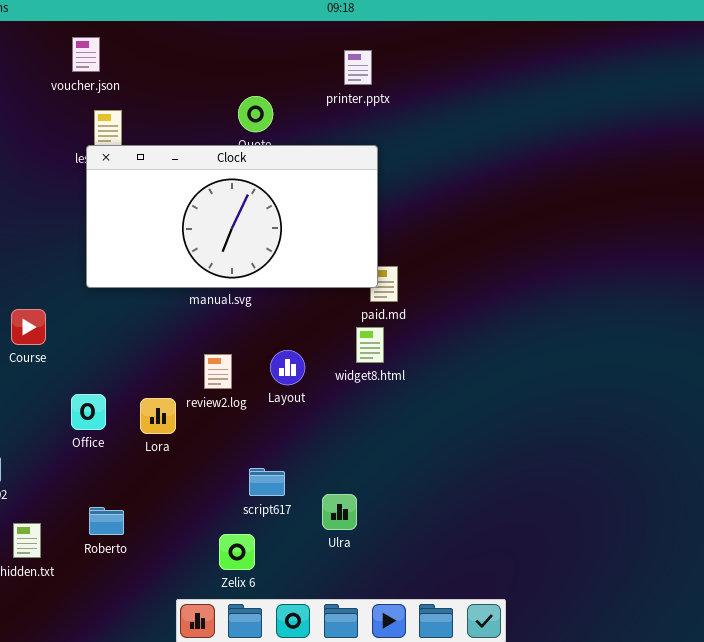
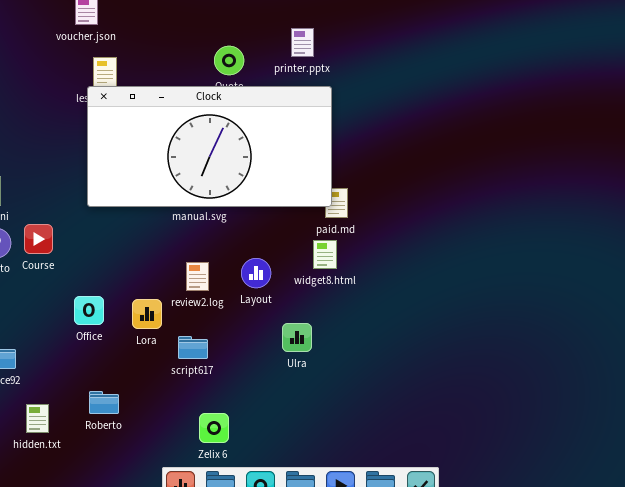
printer.pptx: [344,50,372,85] -> [291,28,314,57], moved
script617: [249,468,285,496] -> [178,336,208,359], moved
Ulra: [322,494,357,530] -> [282,323,312,352], moved

